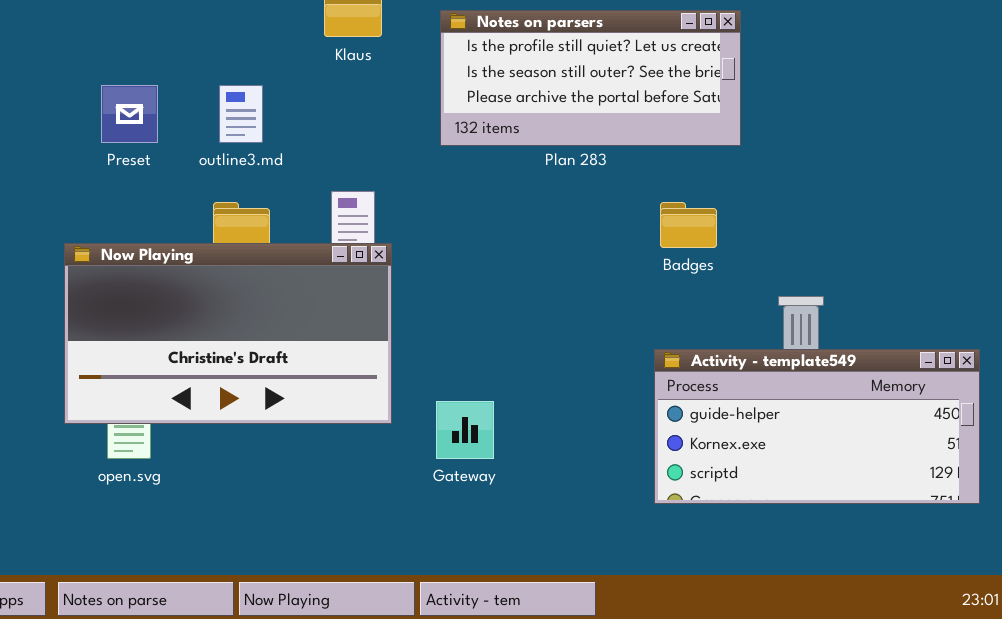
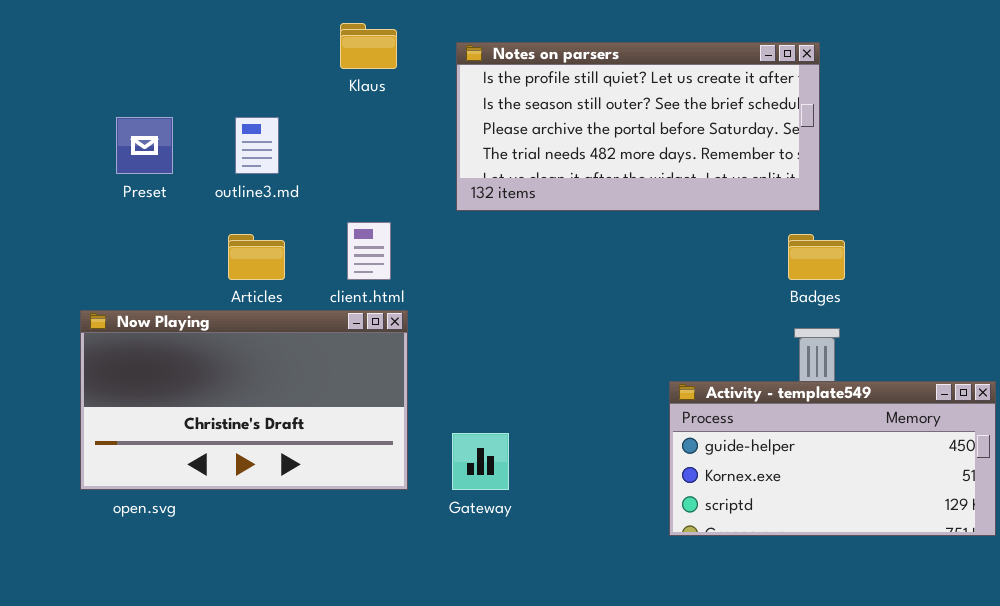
Notes on parsers: [440,10,741,146] -> [456,42,820,211], resized
Badges: [660,202,717,248] -> [788,234,845,280], moved
Now Playing: [64,243,392,424] -> [80,310,408,490], moved

